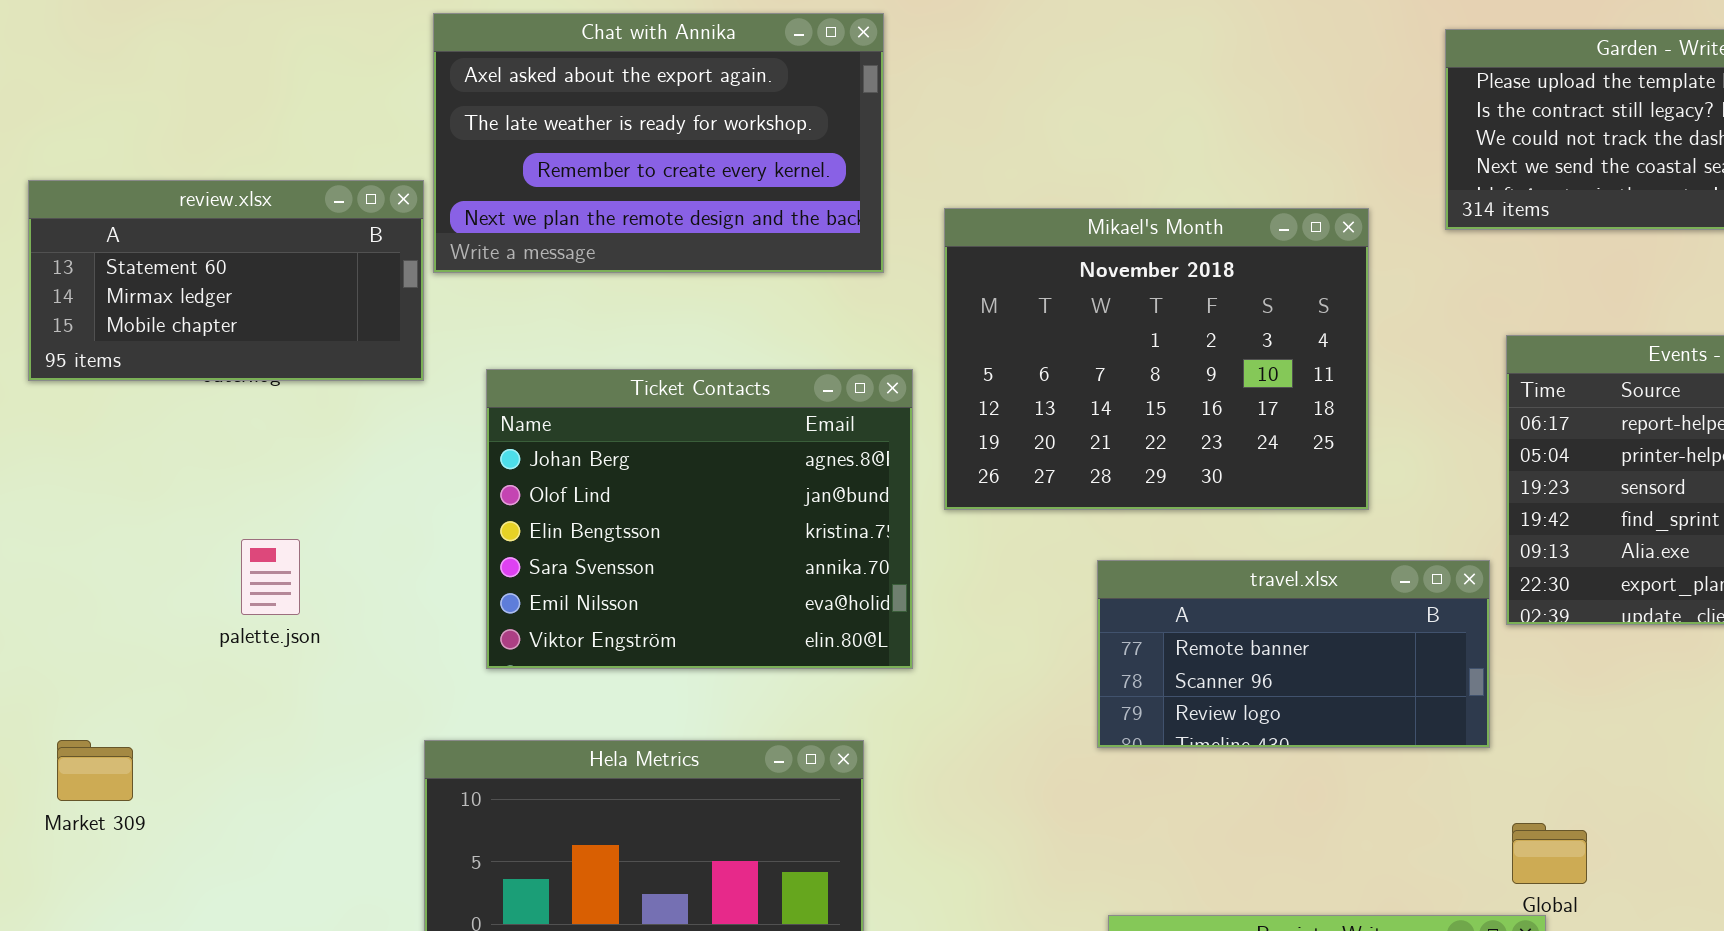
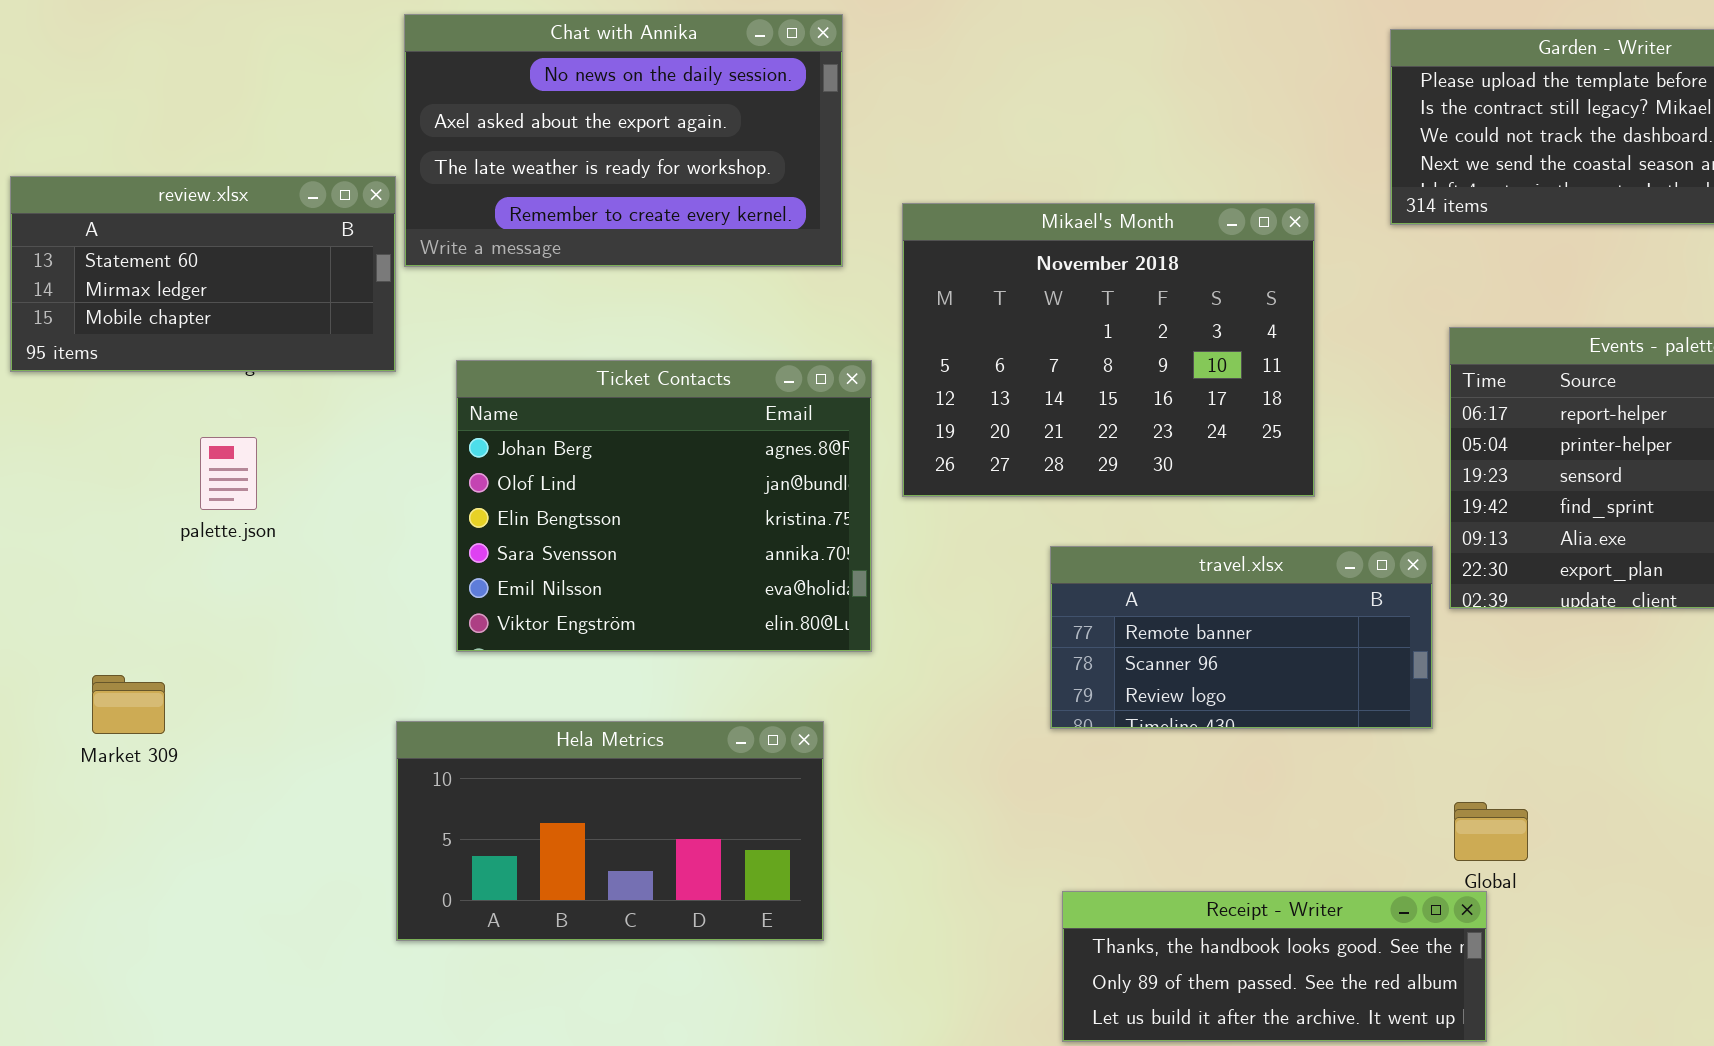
Chat with Annika: [433,13,884,273] -> [404,14,843,267], scrolled up 1 row
palette.json: [241,539,300,615] -> [200,437,257,510], moved
Market 309: [57,740,133,801] -> [92,675,165,734], moved

